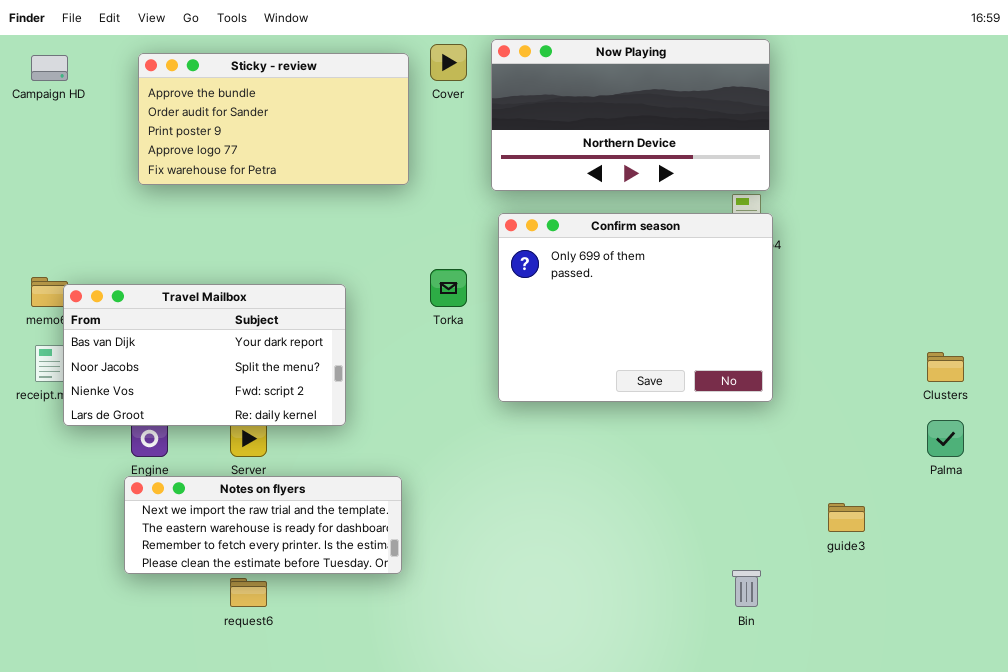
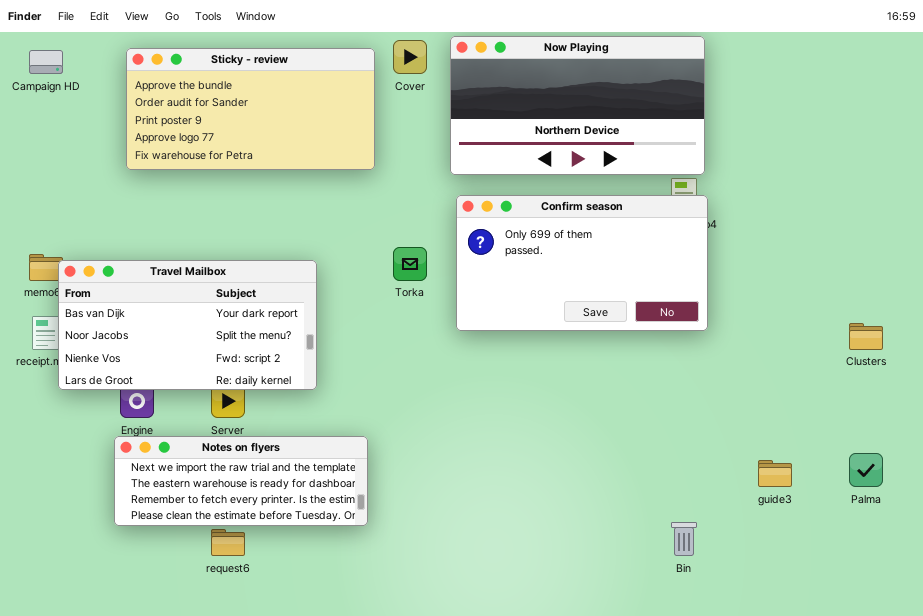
Confirm season: [498,213,773,402] -> [456,195,708,331], resized
Palma: [927,420,964,457] -> [849,453,883,487], moved

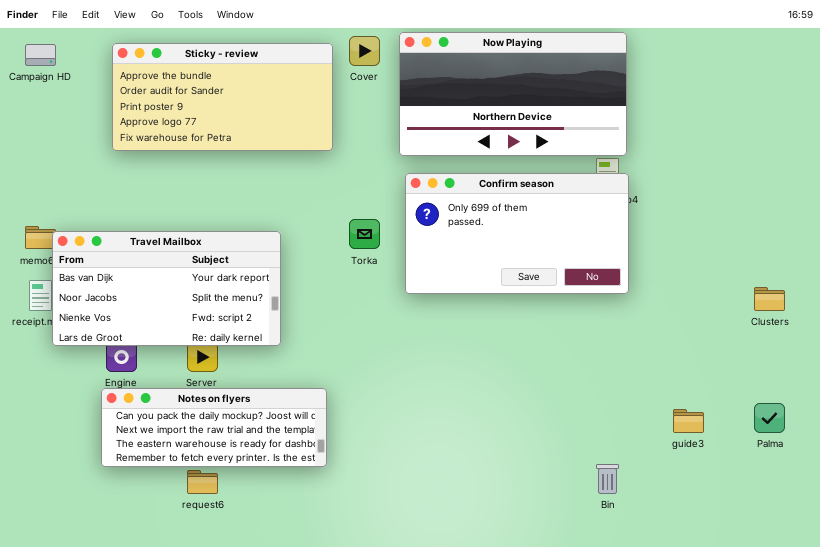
Notes on flyers: [114,436,368,526] -> [101,388,327,467], scrolled up 1 row

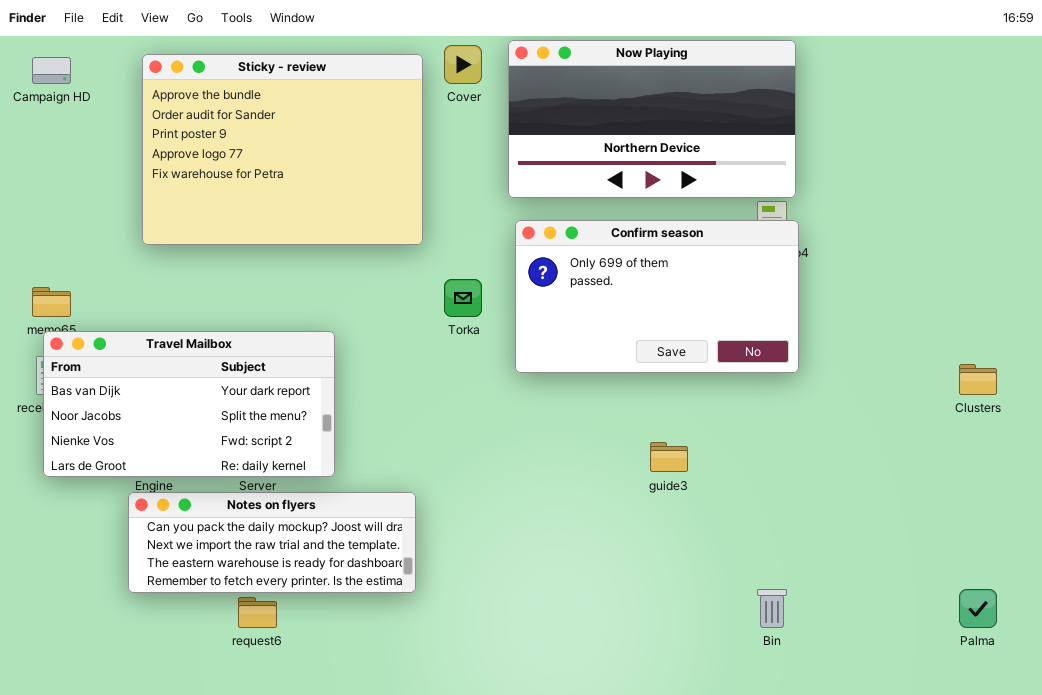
Sticky - review: [112,43,333,151] -> [142,54,423,245], resized
Travel Mailbox: [52,231,281,346] -> [43,331,335,477], moved
Palma: [754,403,785,433] -> [959,589,997,628], moved
guide3: [673,409,704,433] -> [650,442,688,472], moved

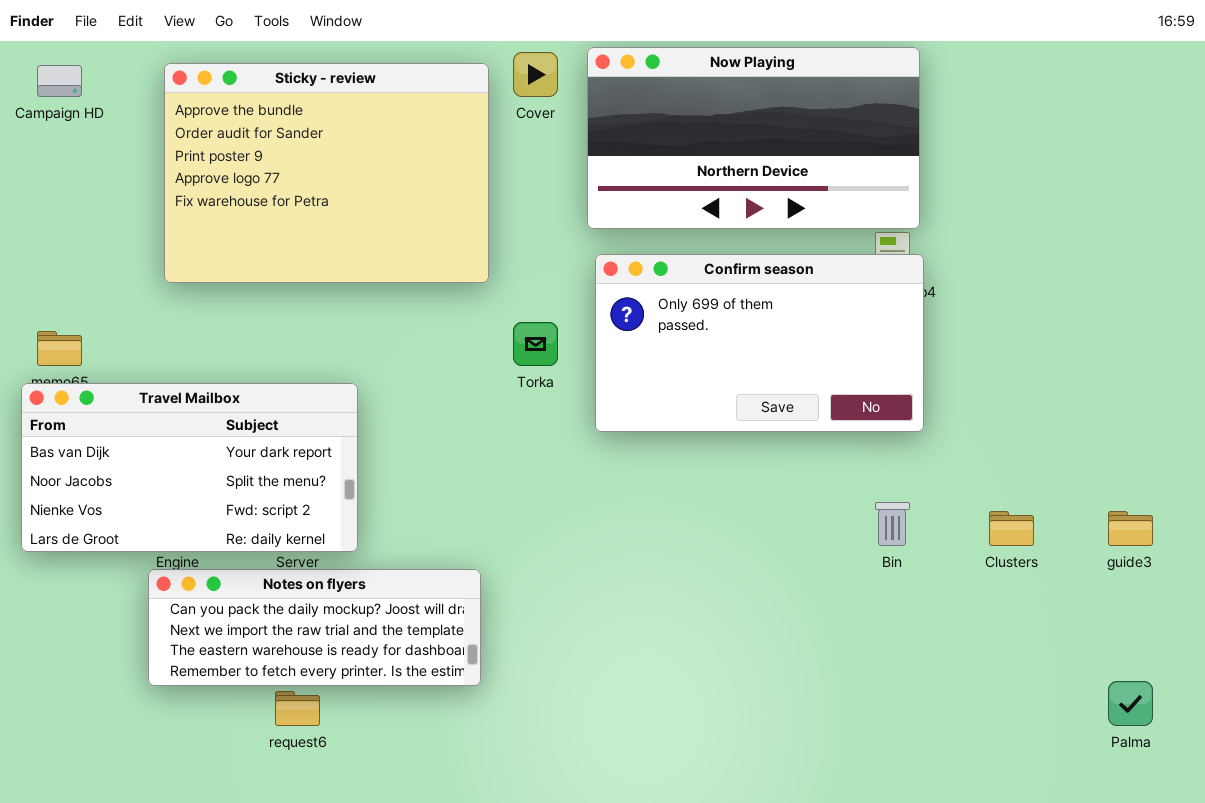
Travel Mailbox: [43,331,335,477] -> [21,383,358,552], moved
Clusters: [959,364,997,395] -> [989,511,1034,546], moved
guide3: [650,442,688,472] -> [1108,511,1153,546], moved
Bin: [757,589,787,628] -> [875,502,910,546], moved

